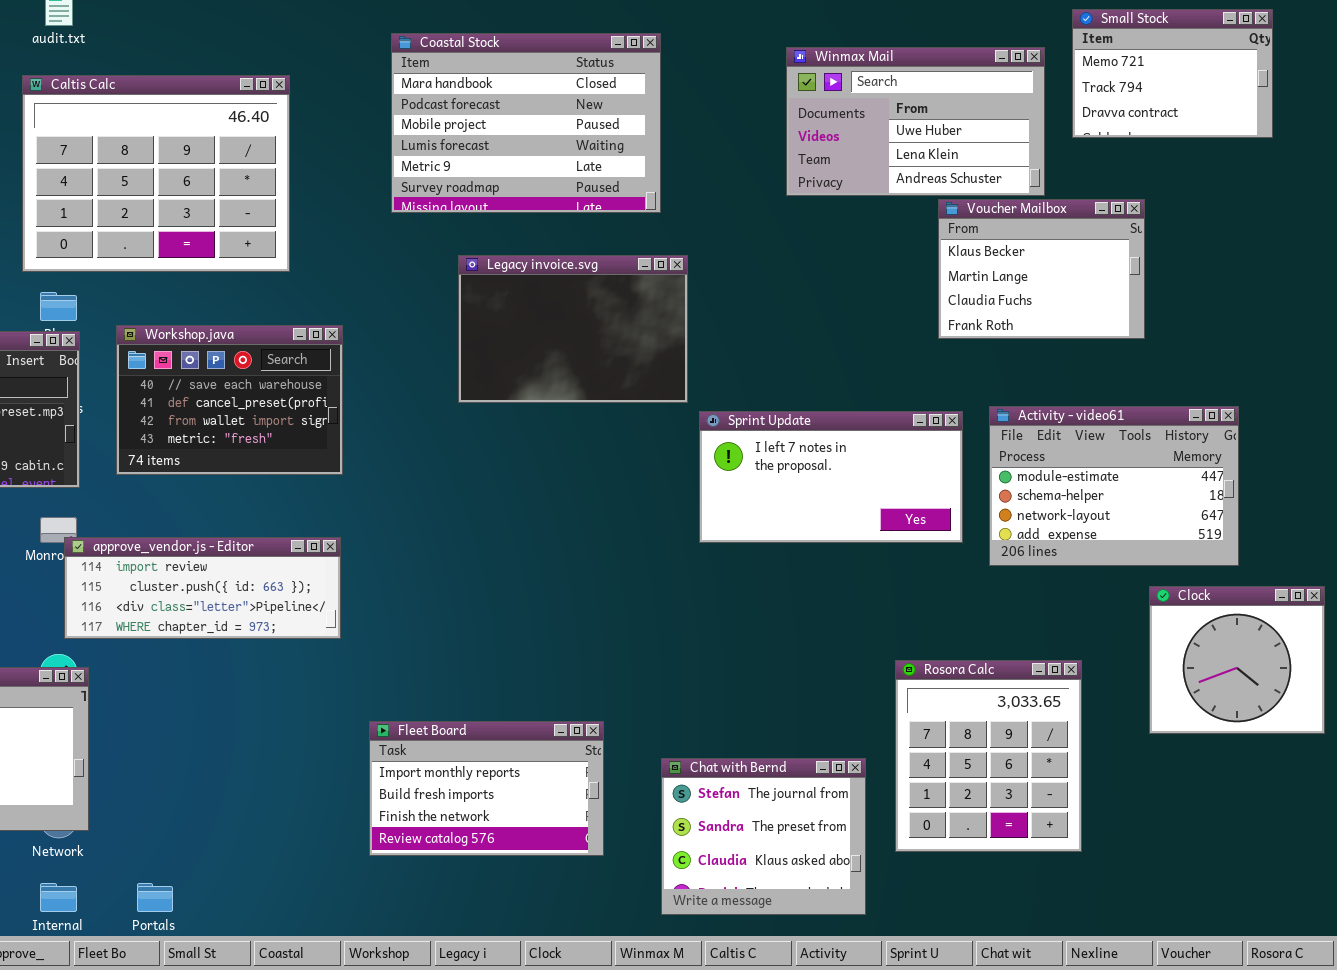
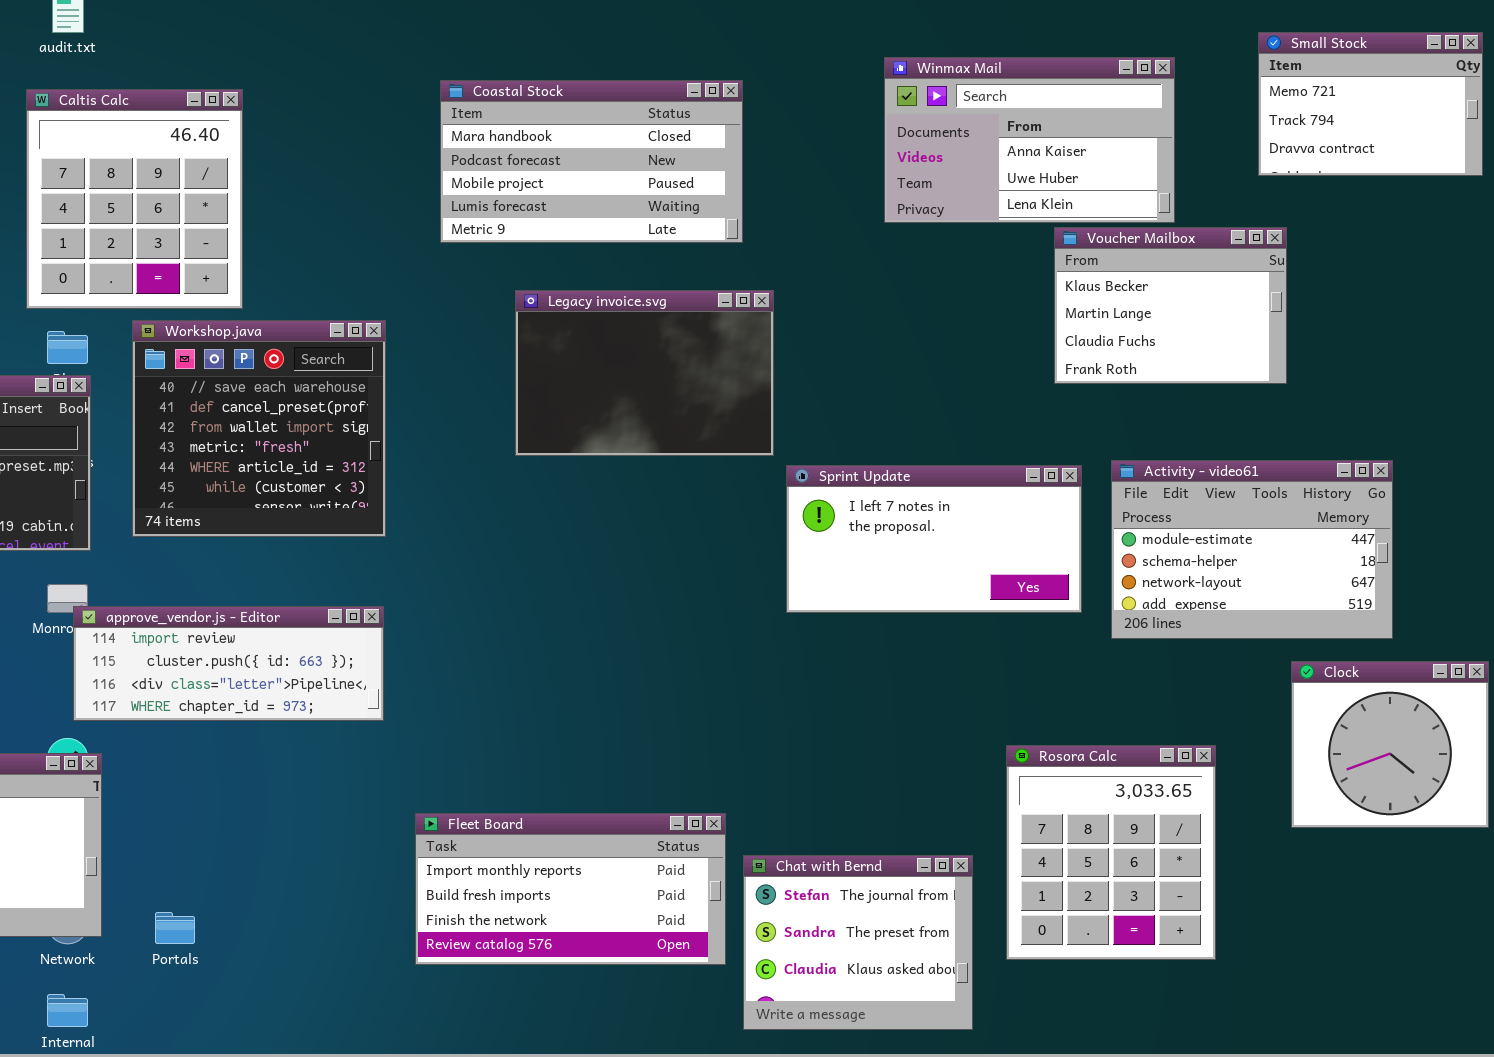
Small Stock: [1072,9,1273,138] -> [1258,32,1483,176], moved
Coastal Stock: [391,33,661,213] -> [440,80,743,243], resized
Winmax Mail: [786,47,1045,196] -> [884,57,1175,223], scrolled up 1 row
Caltis Calc: [22,75,290,272] -> [26,89,243,309], resized
Workshop.java: [116,325,343,475] -> [132,320,386,537], resized
Fleet Board: [369,721,604,856] -> [415,813,726,965], resized
Portals: [137,883,173,912] -> [155,912,195,944], moved

